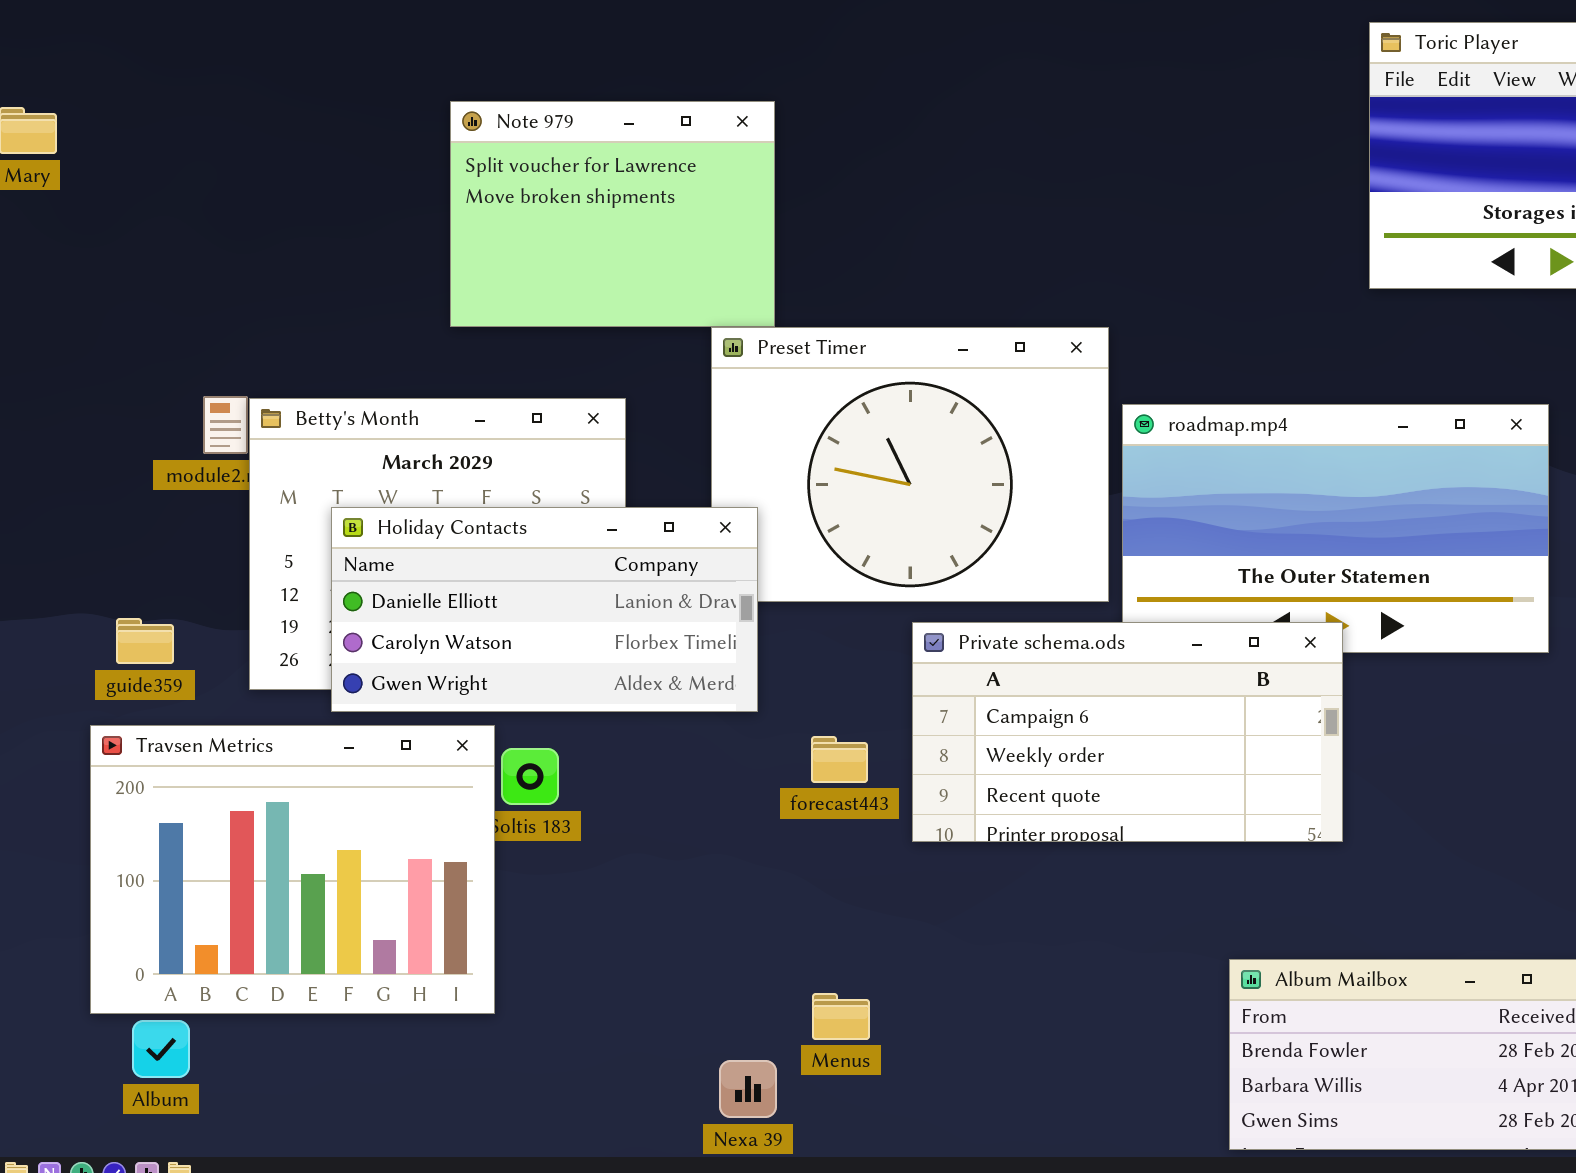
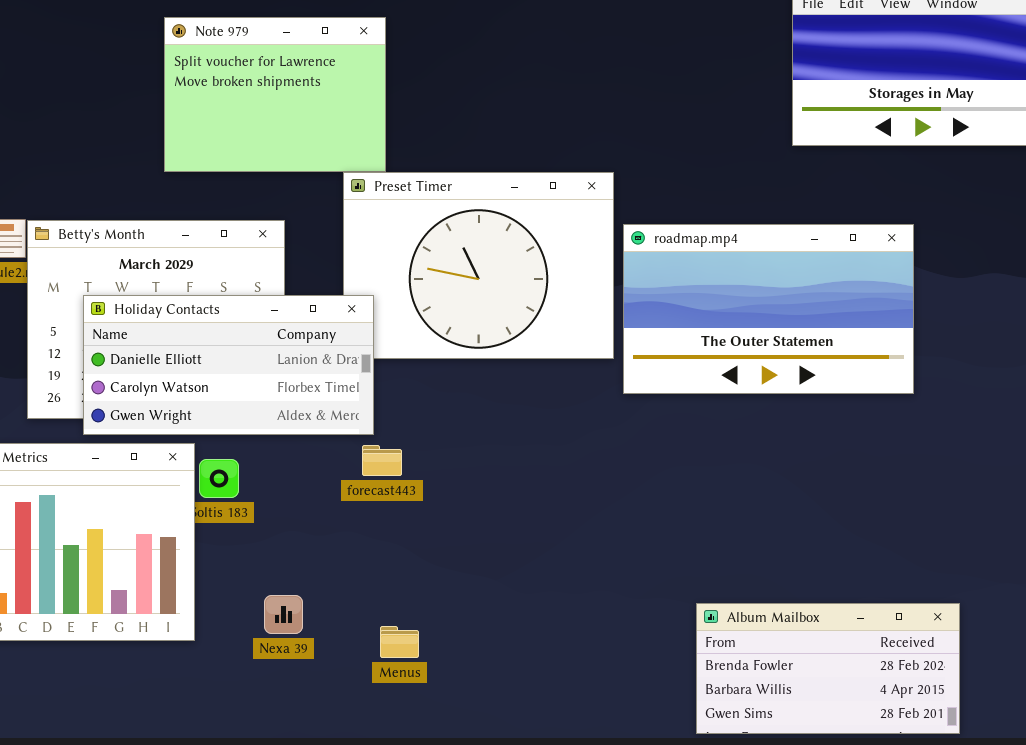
Private schema.ods: [912,622,1343,842] -> none, closed
forecast443: [811,736,868,783] -> [362,445,402,476], moved
Menus: [812,993,870,1040] -> [380,626,419,658], moved
Nexa 39: [719,1060,777,1118] -> [264,595,303,634], moved

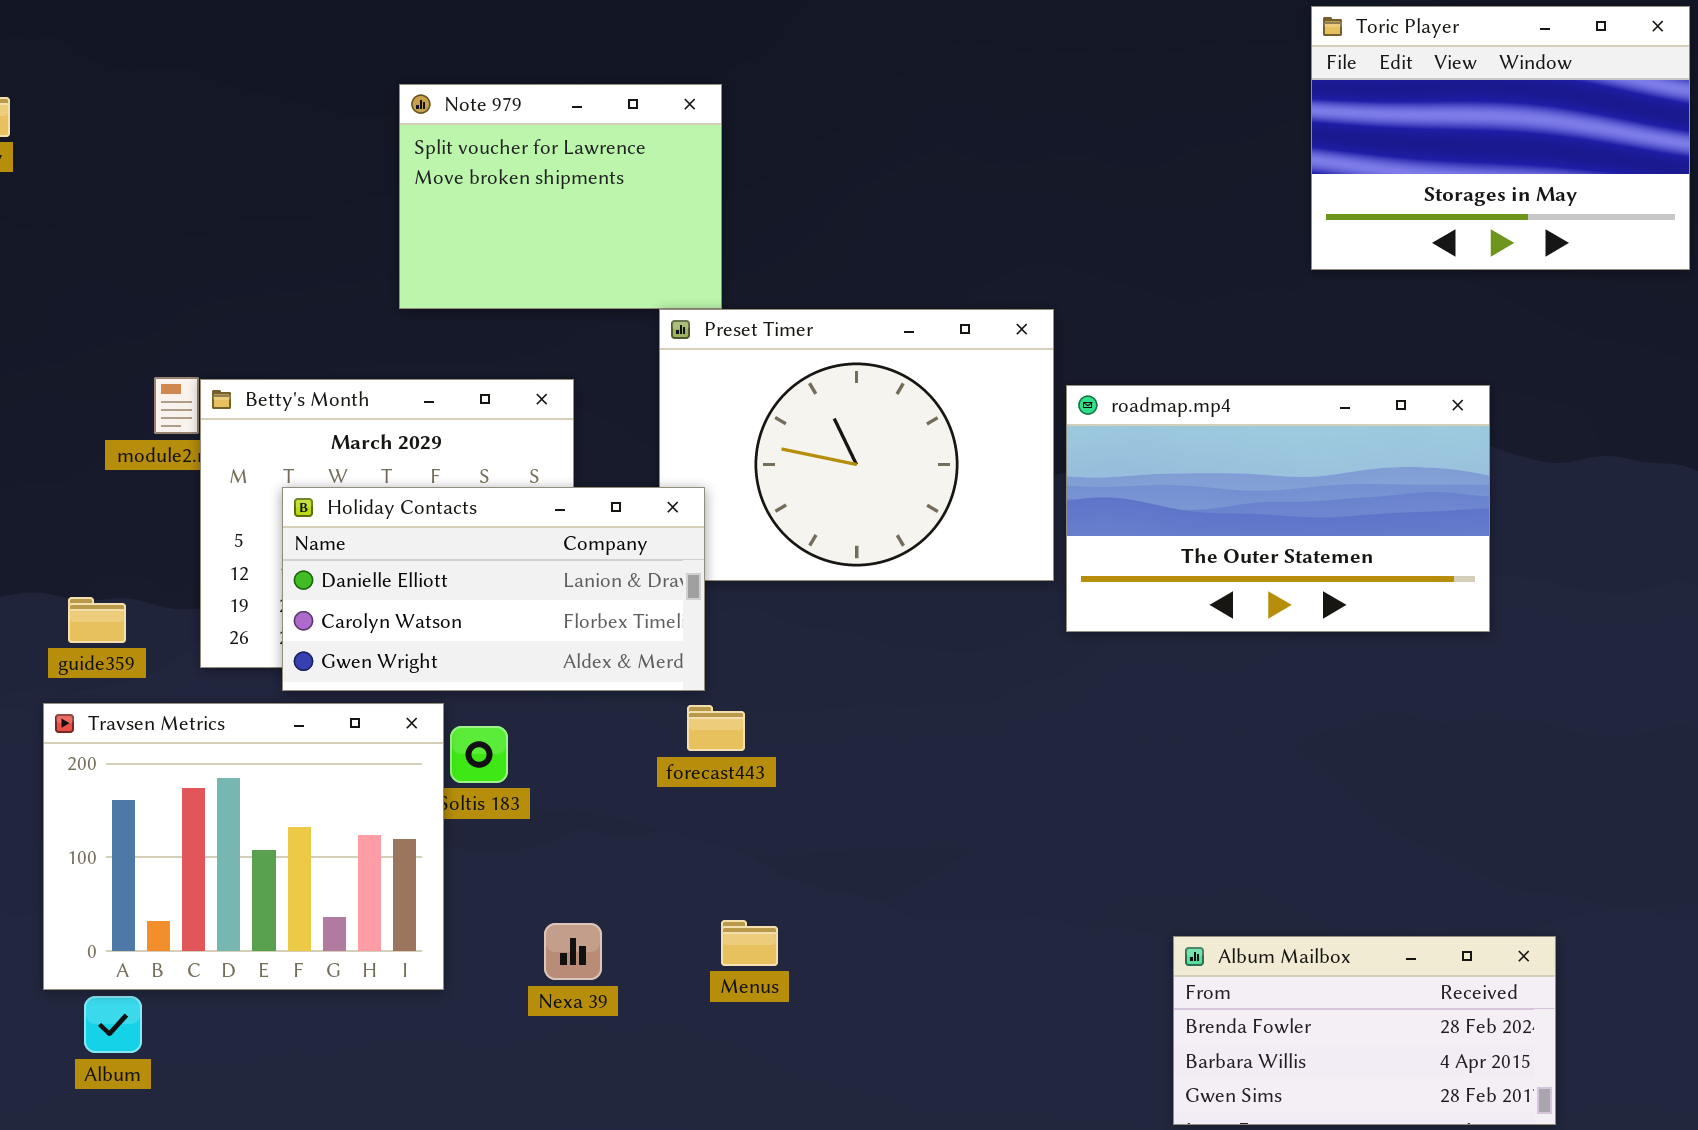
Menus: [380,626,419,658] -> [721,920,778,966], moved

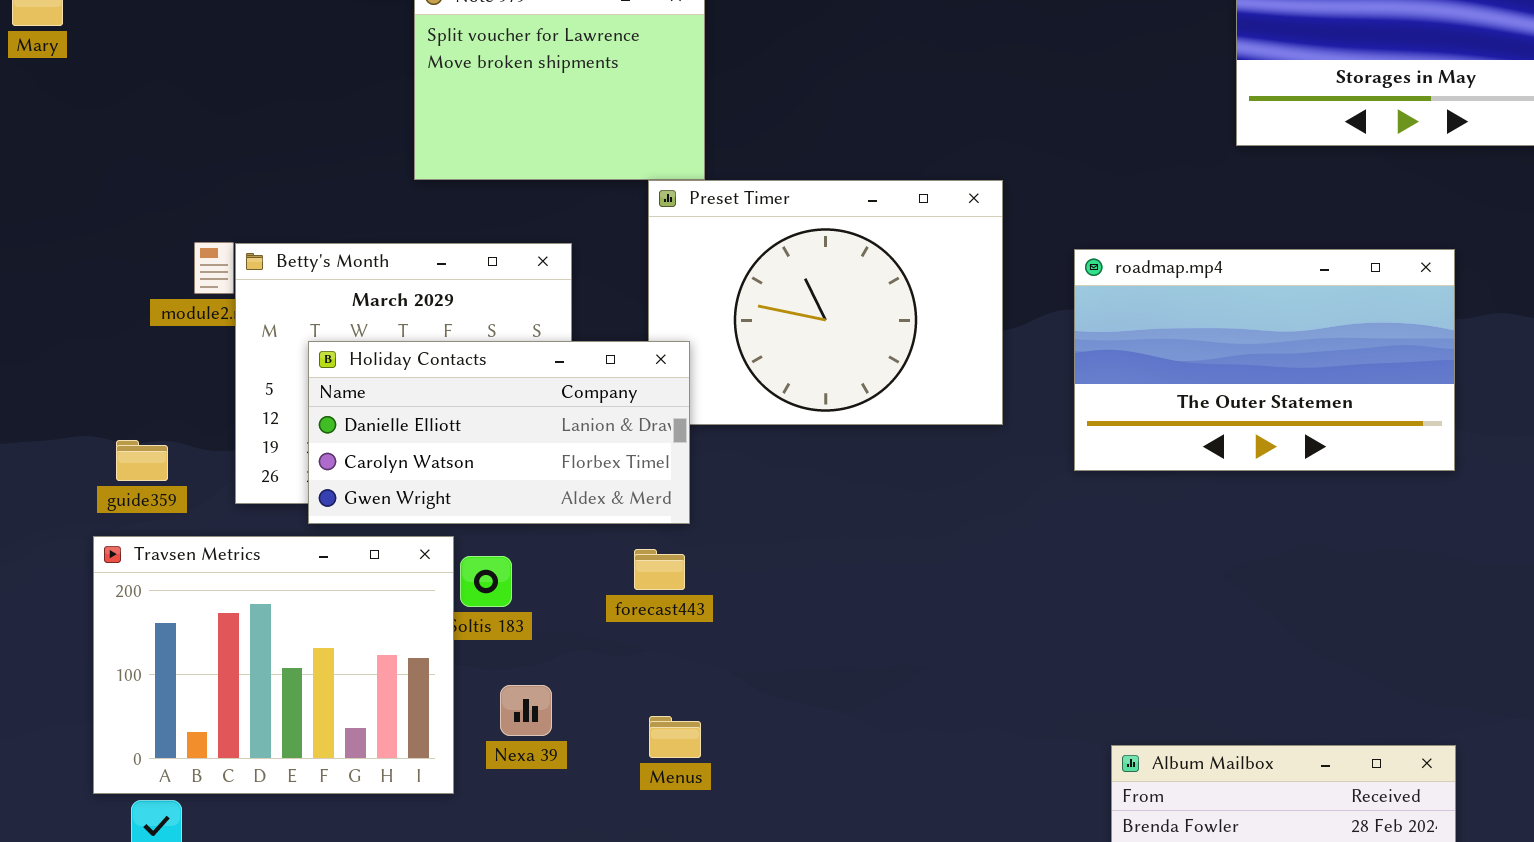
roadmap.mp4: [1066,385,1490,632] -> [1074,249,1455,471], moved
forecast443: [687,705,745,751] -> [634,549,685,590], moved
Menus: [721,920,778,966] -> [649,716,701,758], moved
Nexa 39: [544,923,602,980] -> [500,685,552,736], moved

